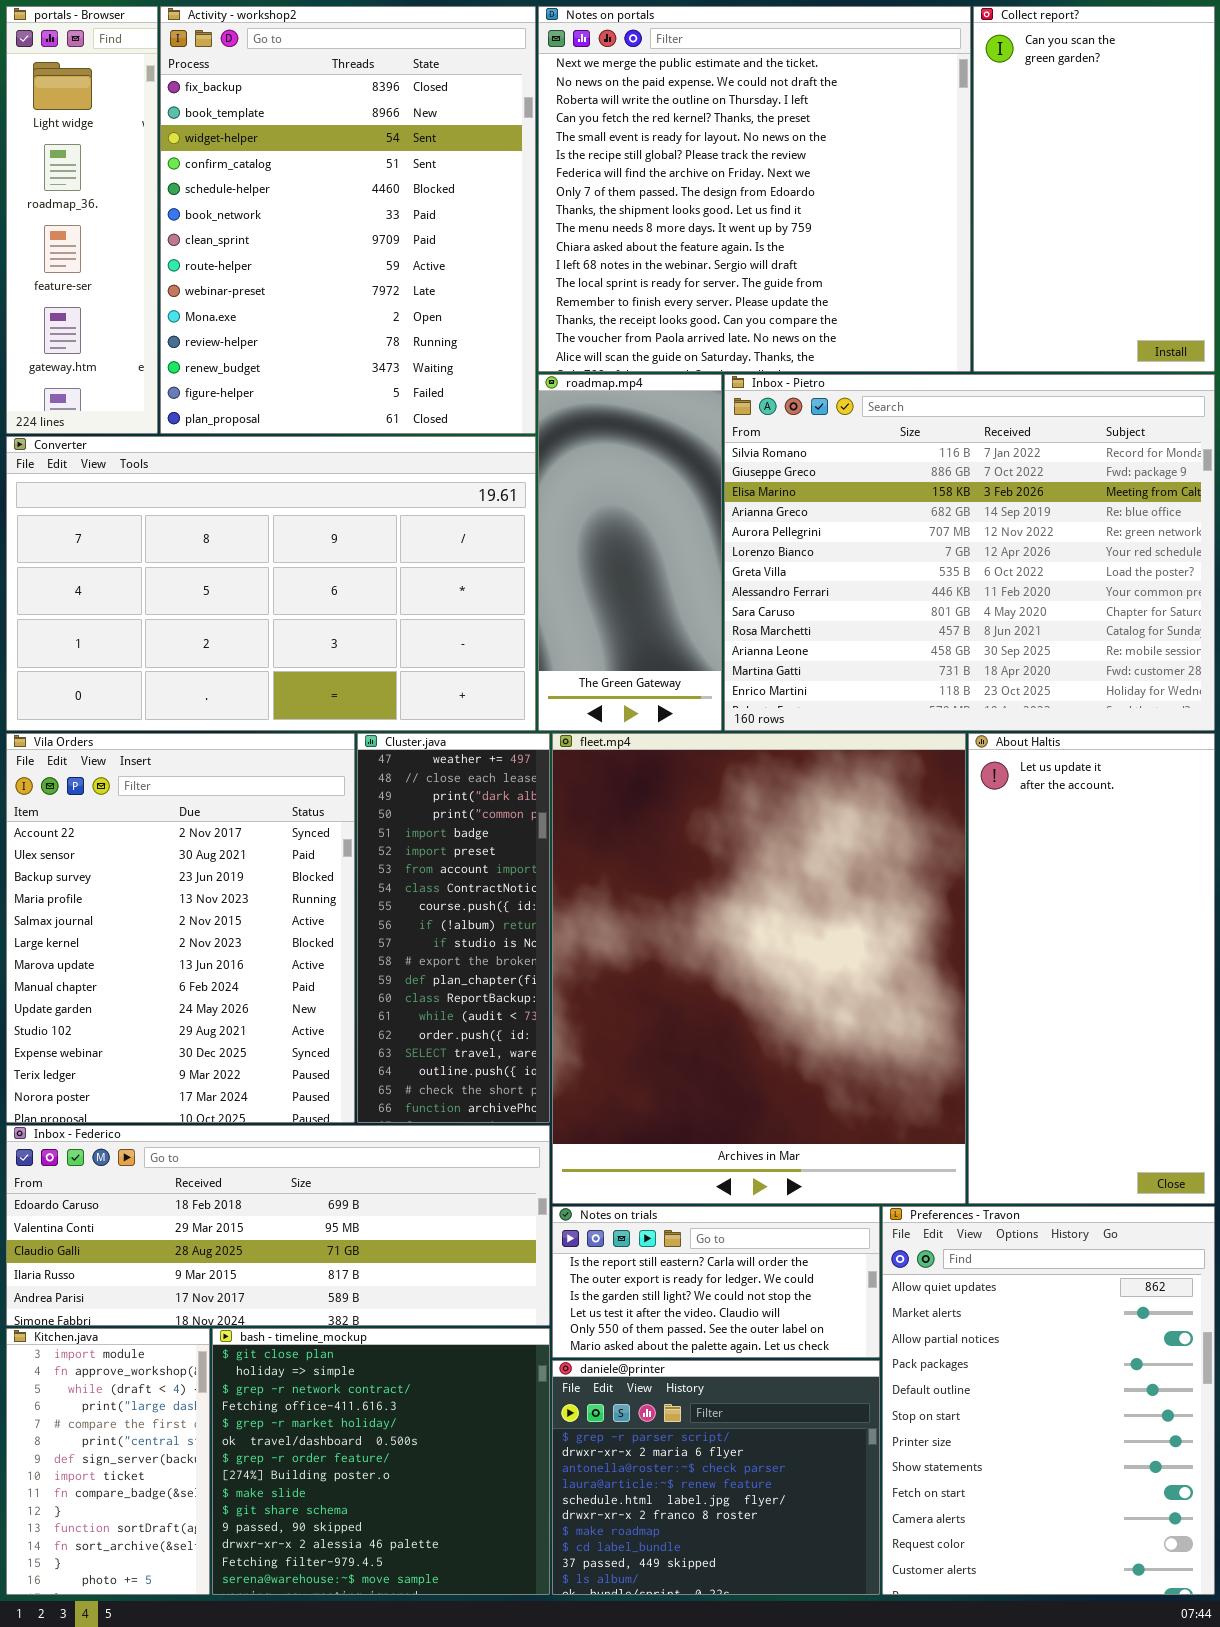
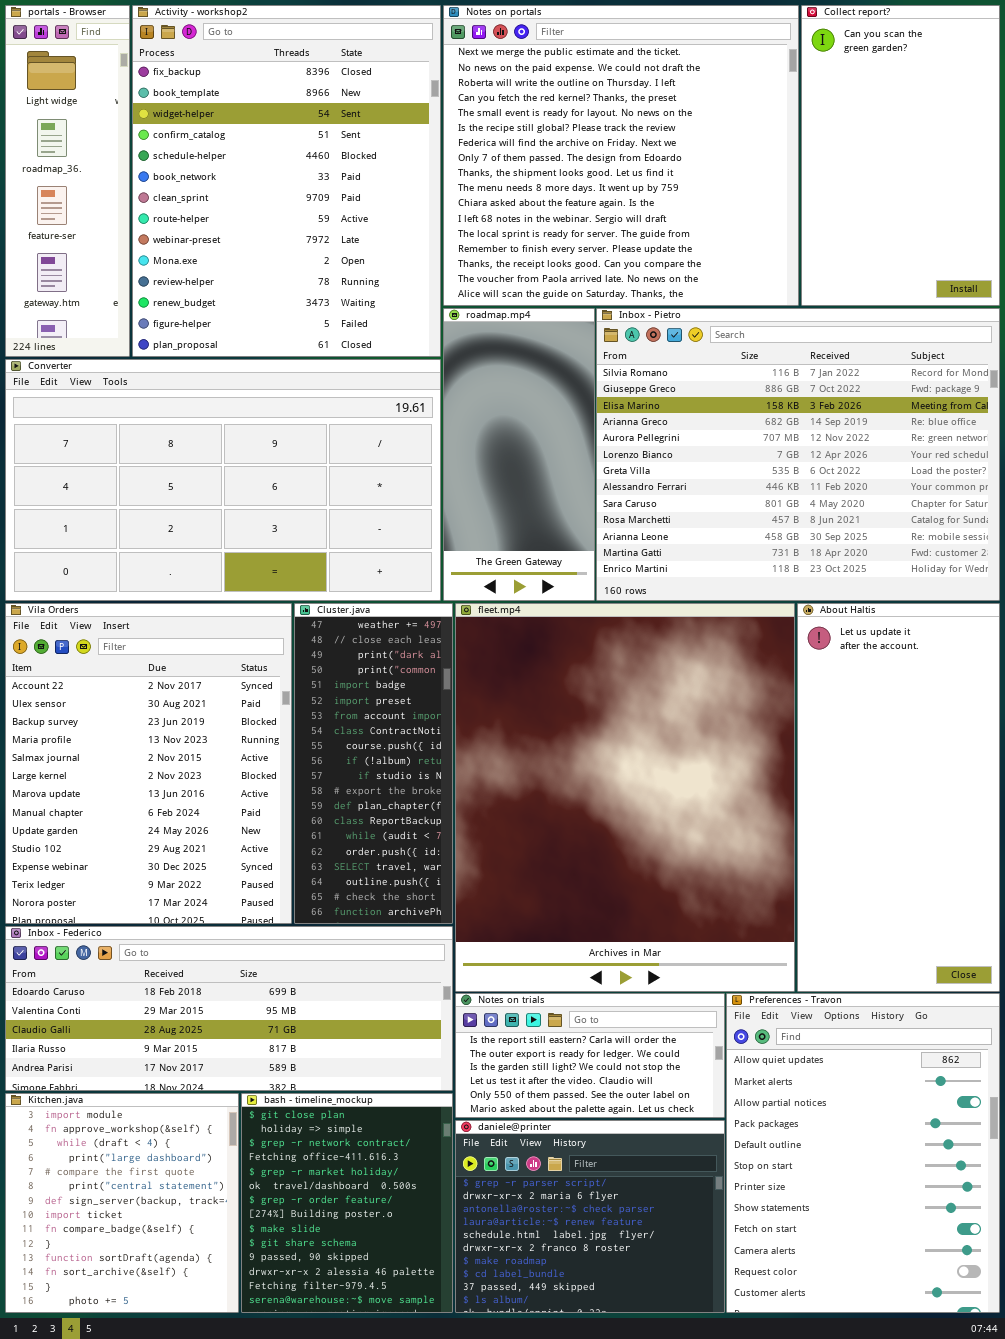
Kitchen.java: [6,1328,210,1595] -> [5,1093,239,1313], resized
bash - timeline_mockup: [212,1328,550,1595] -> [241,1093,453,1313], resized

